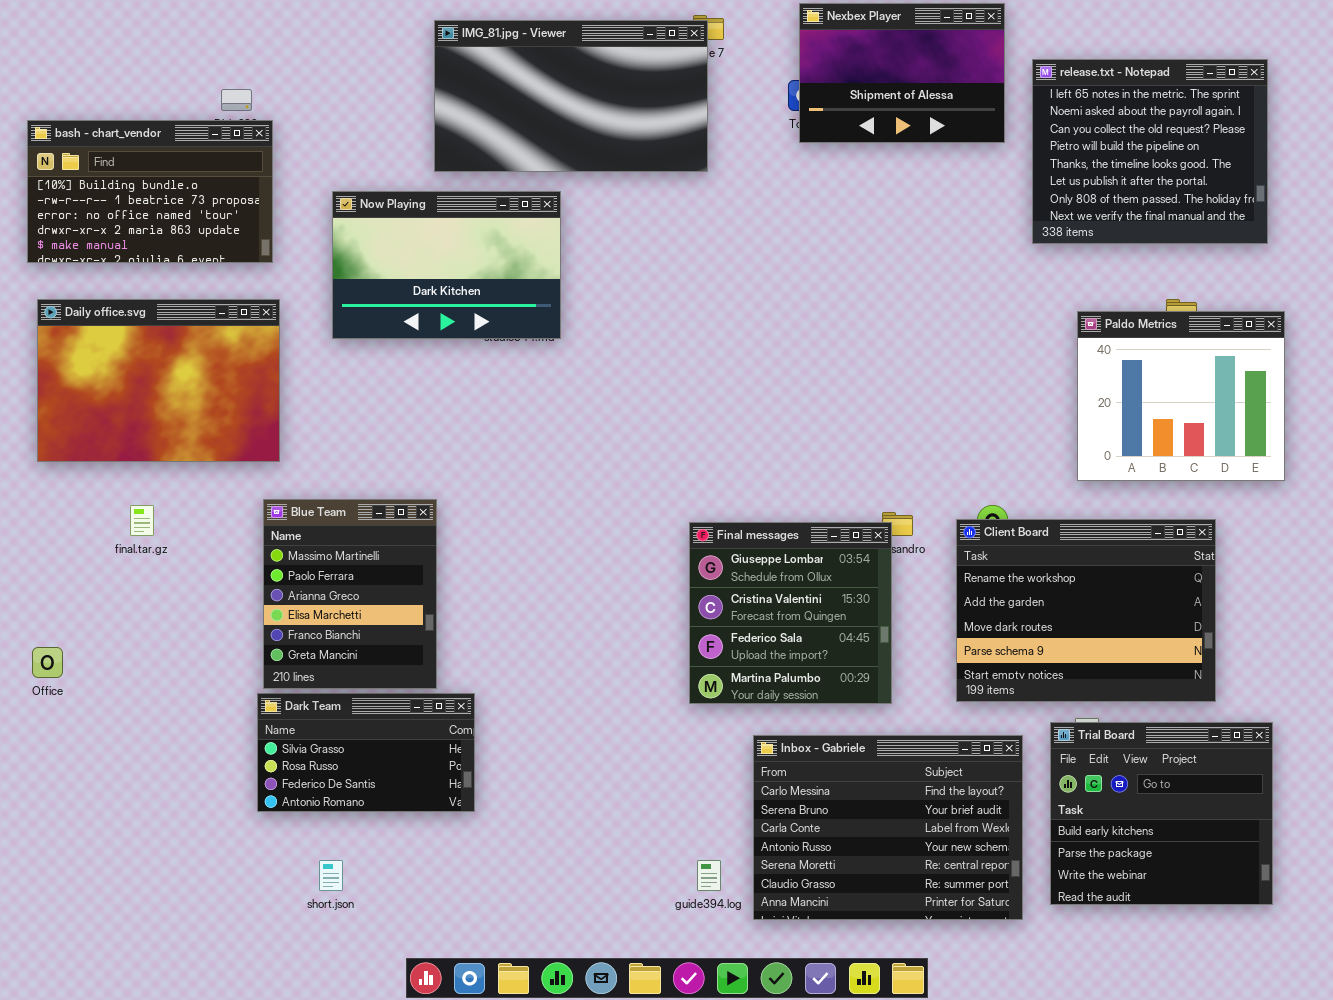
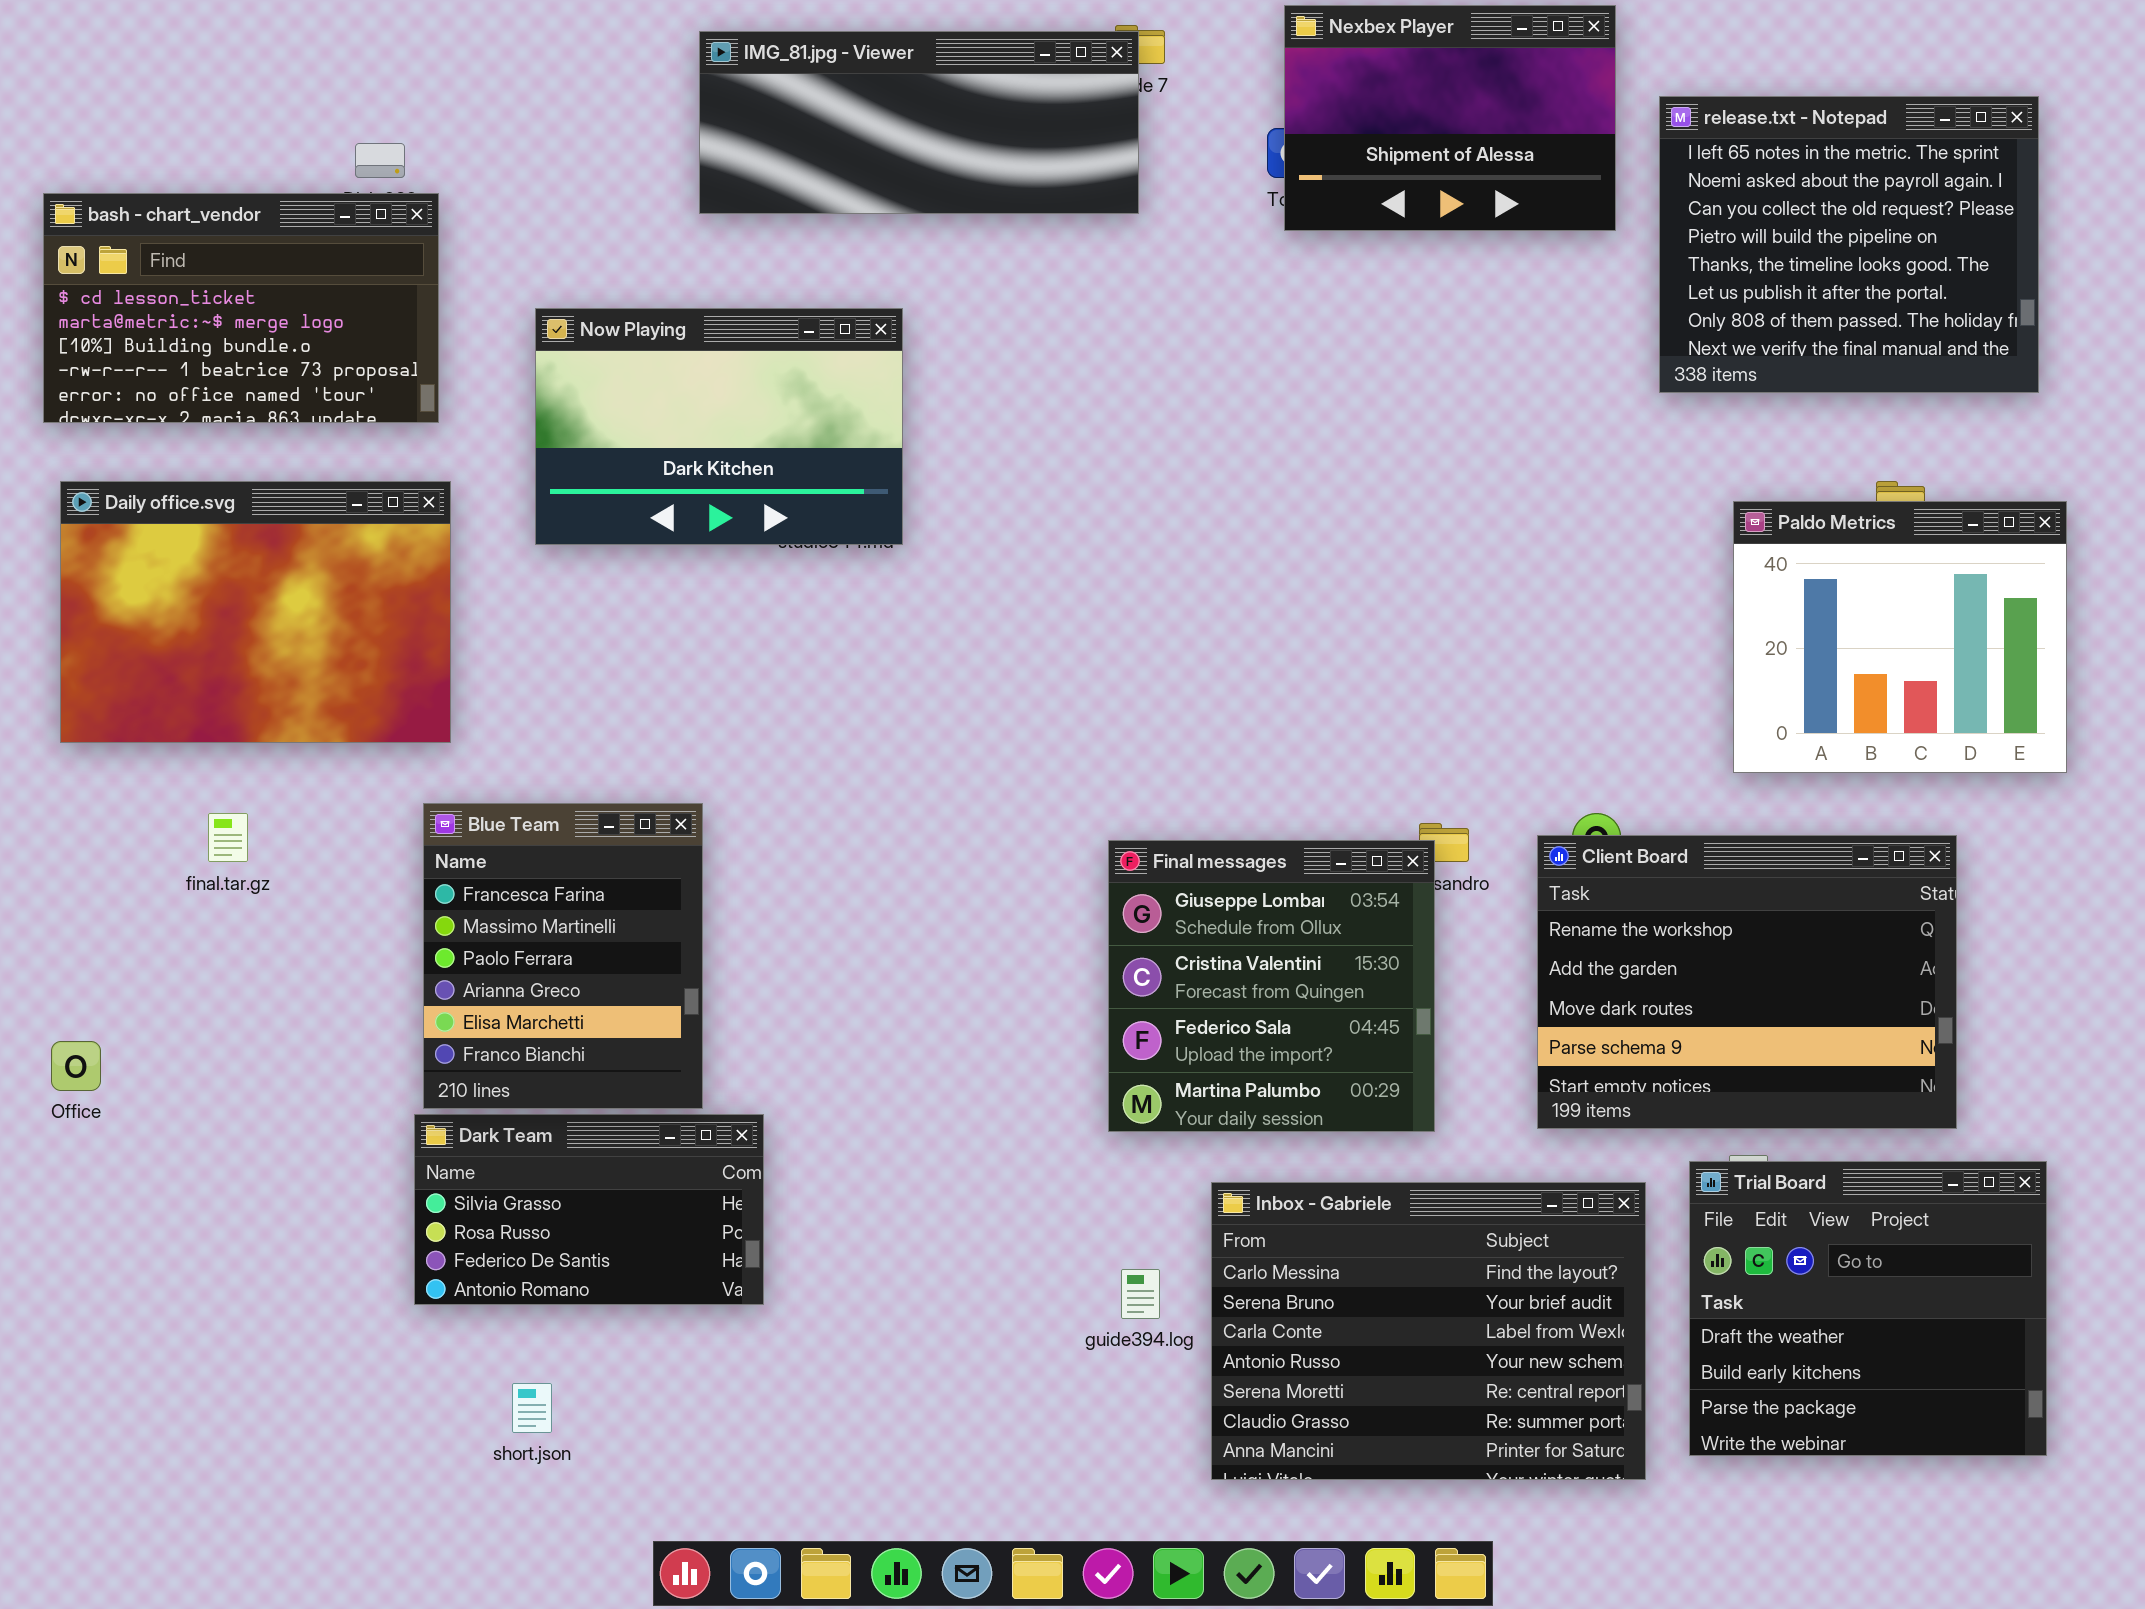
IMG_81.jpg - Viewer: [434,20,708,172] -> [699,31,1139,214], resized
bash - chart_vendor: [27,120,273,263] -> [43,193,439,423], scrolled up 2 rows
Blue Team: [263,499,437,689] -> [423,803,703,1109], scrolled up 1 row
Trial Board: [1050,722,1273,905] -> [1689,1161,2047,1456], scrolled up 1 row
guide394.log: [697,860,721,891] -> [1121,1269,1160,1319], moved

